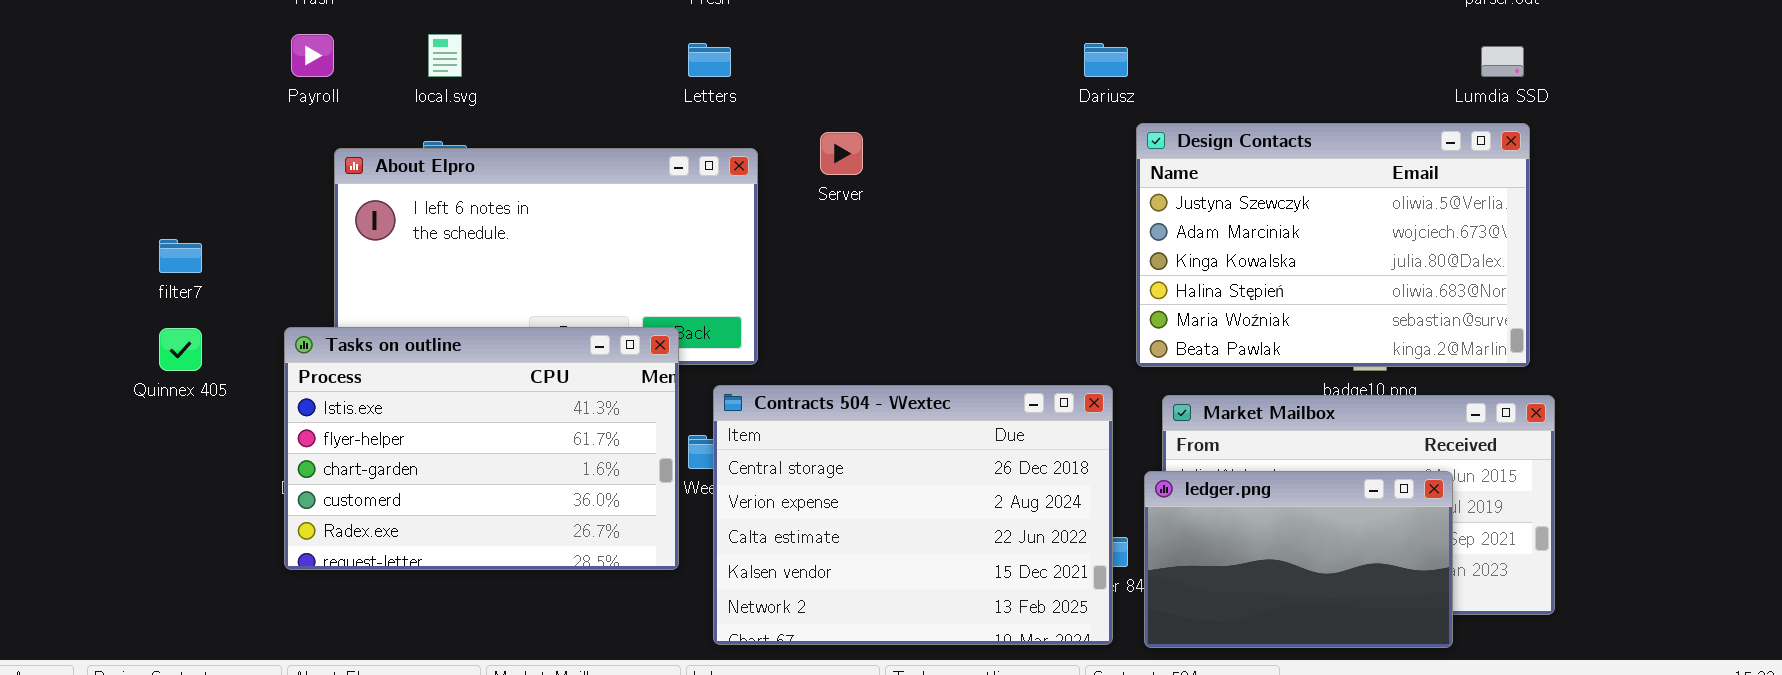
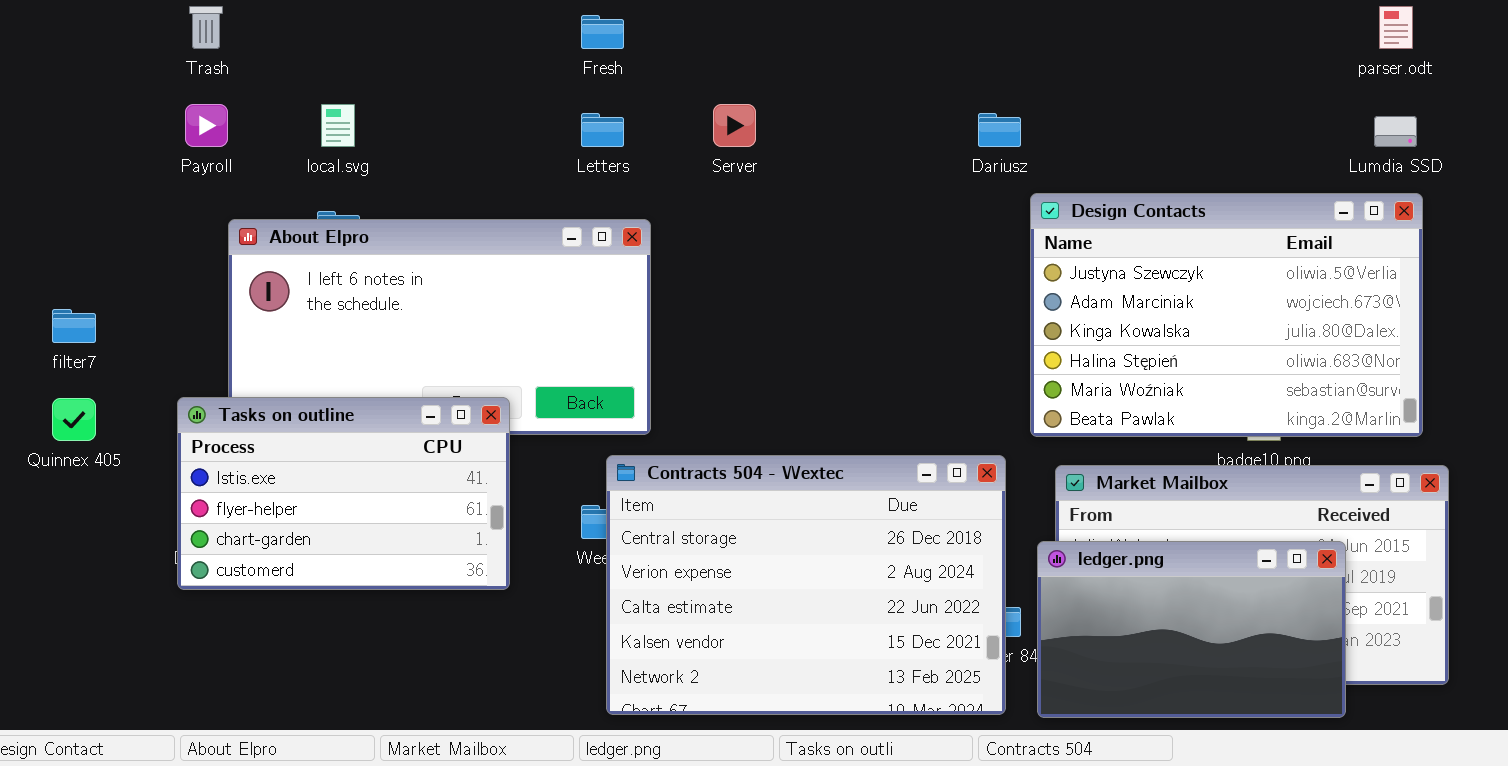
Server: [820,132,863,175] -> [713,104,756,147], moved
Tasks on outline: [284,327,679,570] -> [177,397,510,590], resized

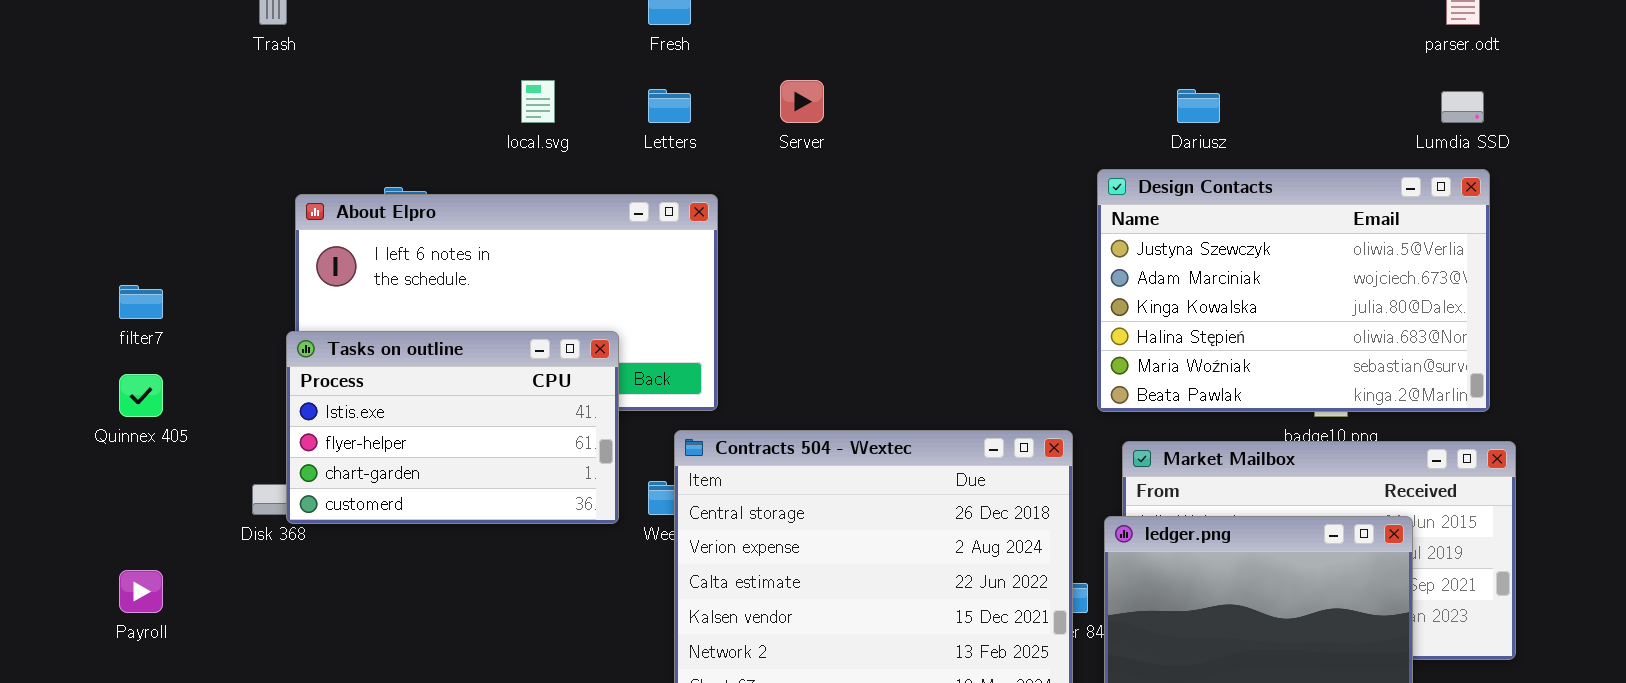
Payroll: [185,104,228,147] -> [119,570,163,613], moved
local.svg: [321,104,355,147] -> [521,80,555,123], moved
Dariusz: [978,113,1021,147] -> [1177,89,1220,123], moved
Tasks on outline: [177,397,510,590] -> [286,331,619,524], moved

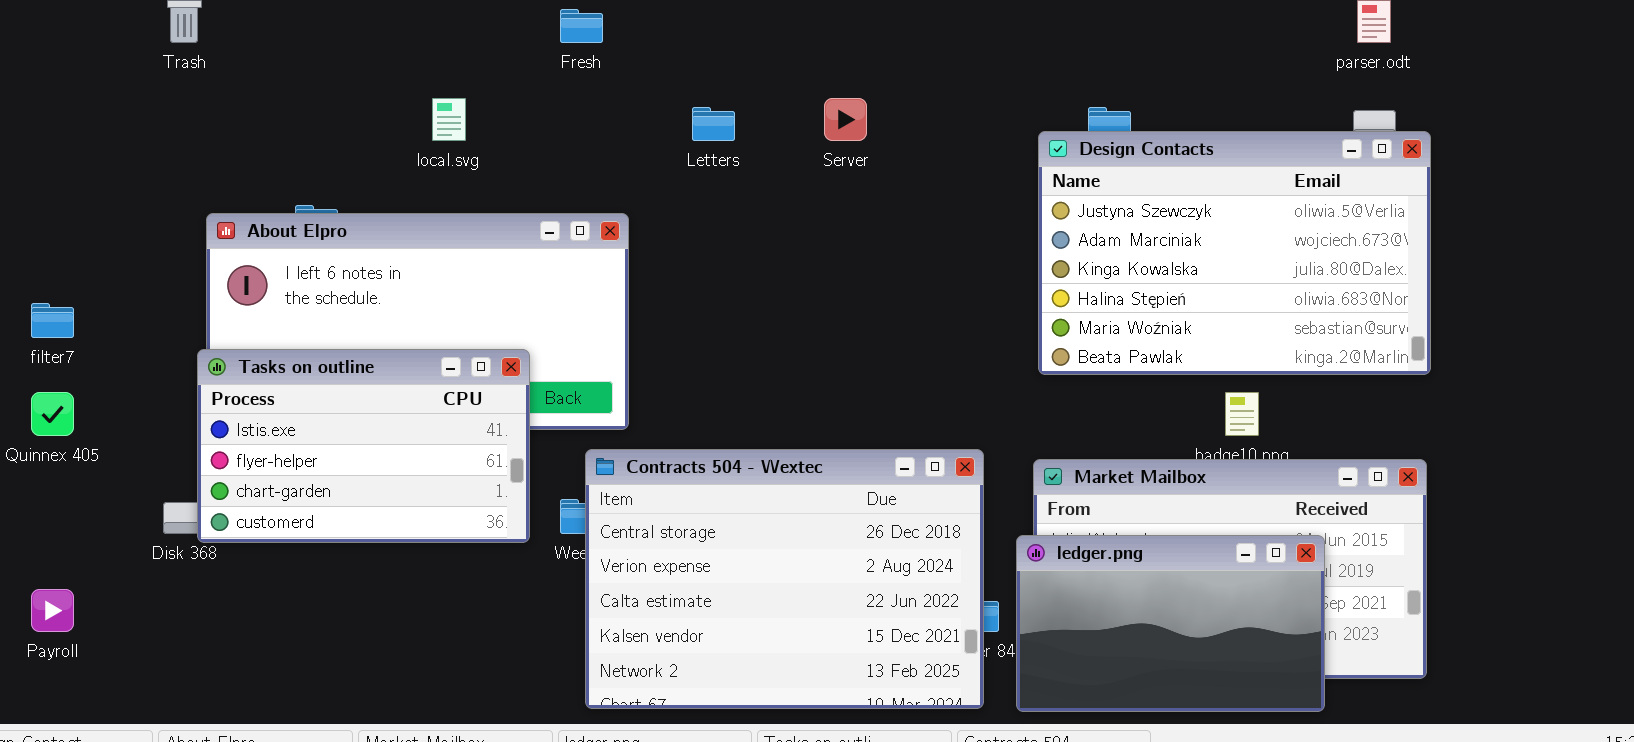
Server: [780,80,824,123] -> [824,98,867,141], moved
Letters: [648,89,691,123] -> [692,107,735,141], moved
Design Contacts: [1097,169,1490,412] -> [1038,131,1431,375], moved

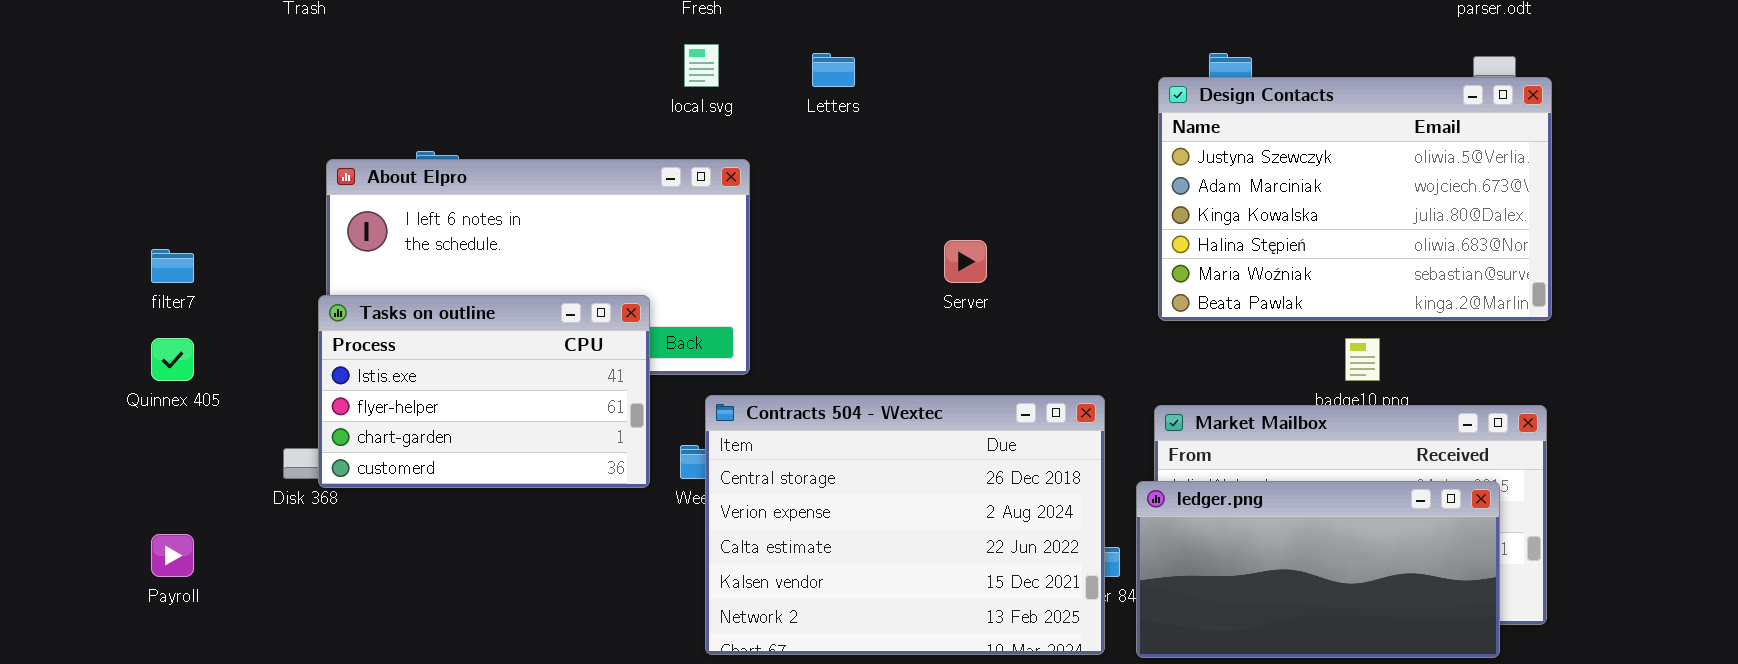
local.svg: [432,98,466,141] -> [684,44,719,87], moved
Server: [824,98,867,141] -> [944,240,987,283], moved
ledger.png: [1016,535,1325,712] -> [1136,481,1500,658], resized

